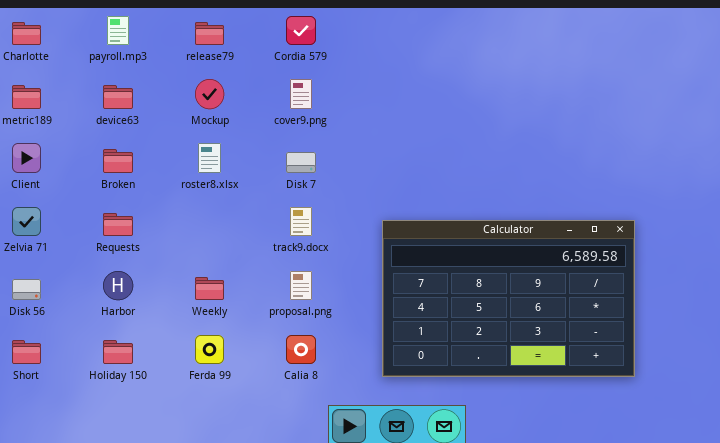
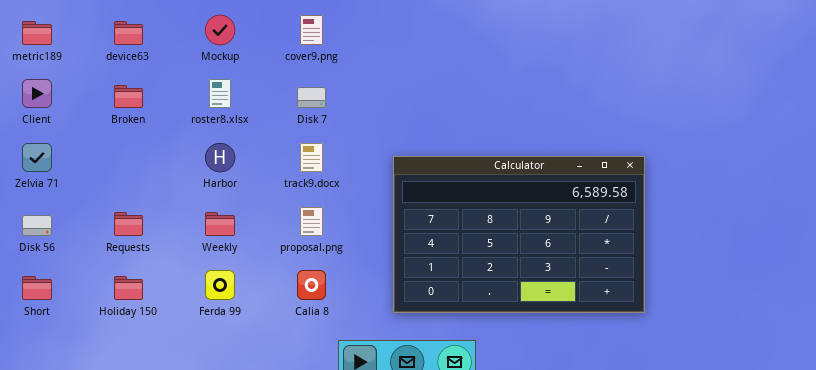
Requests: [103,213,133,236] -> [114,212,143,236], moved
Harbor: [103,271,133,300] -> [205,143,235,172], moved

